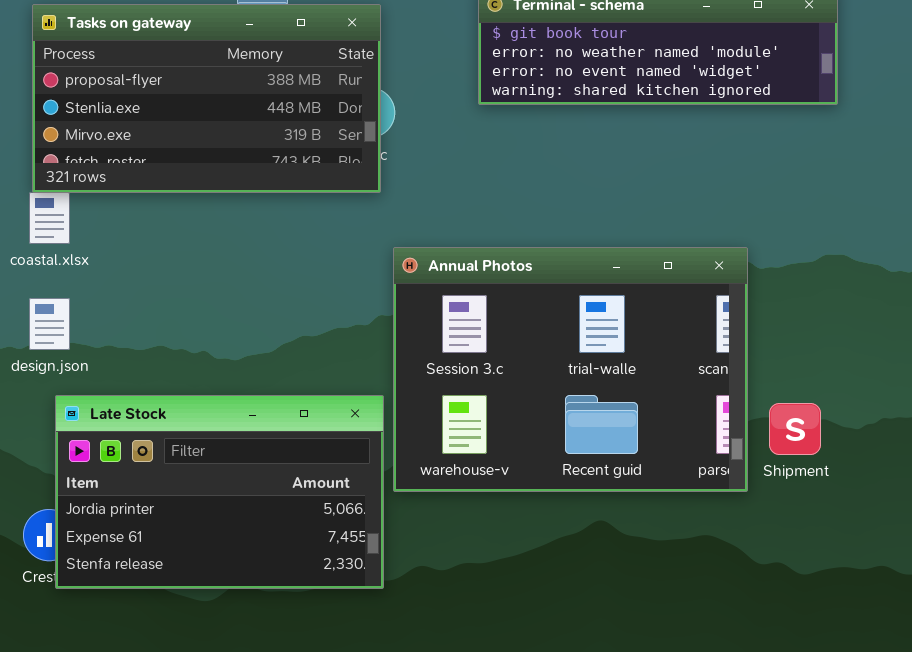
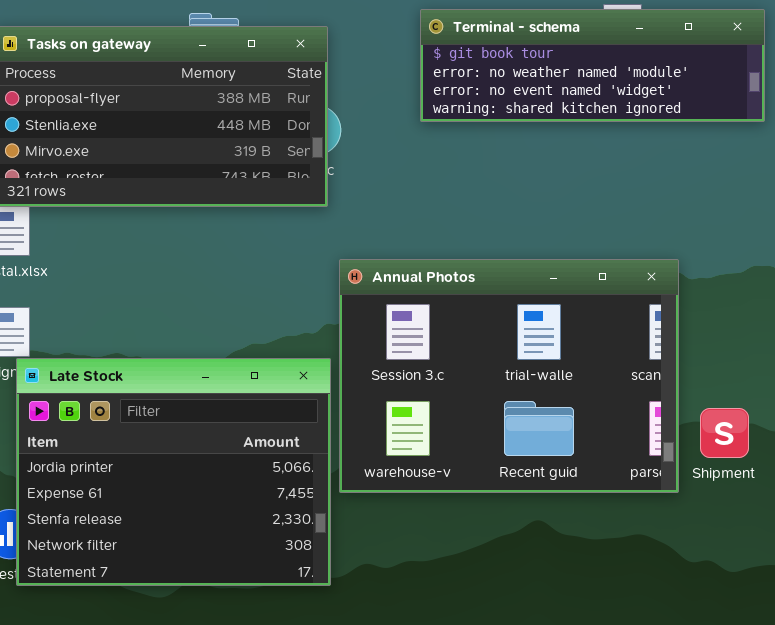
Late Stock: [55,395,384,589] -> [16,358,331,586], resized

